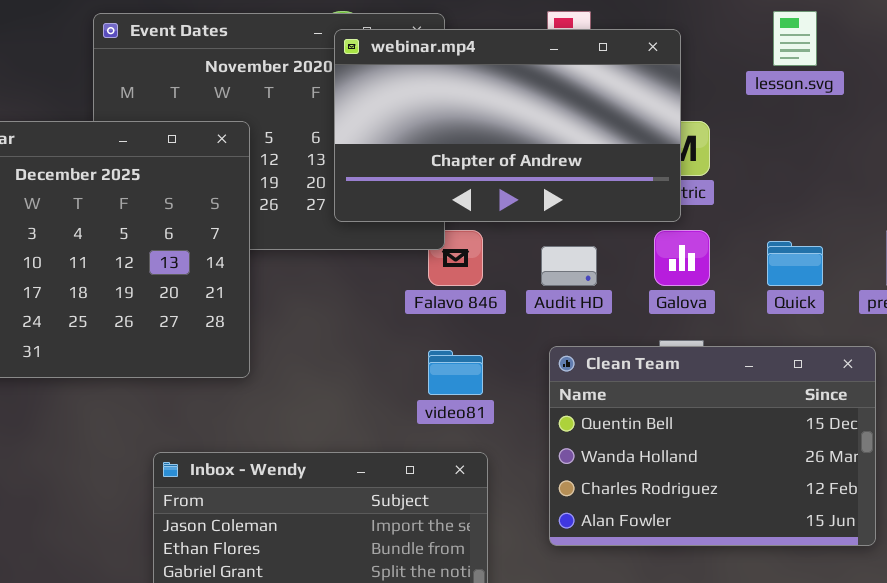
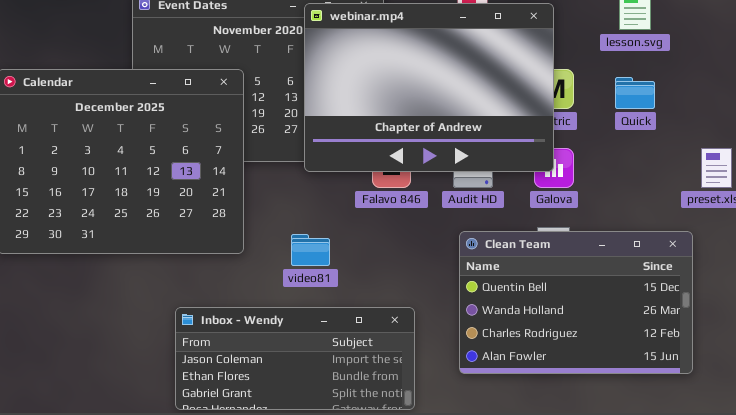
webinar.mp4: [334,29,681,222] -> [304,3,554,172], resized
Quick: [767,241,823,286] -> [615,77,655,109], moved
video81: [428,350,483,395] -> [291,234,330,266], moved

